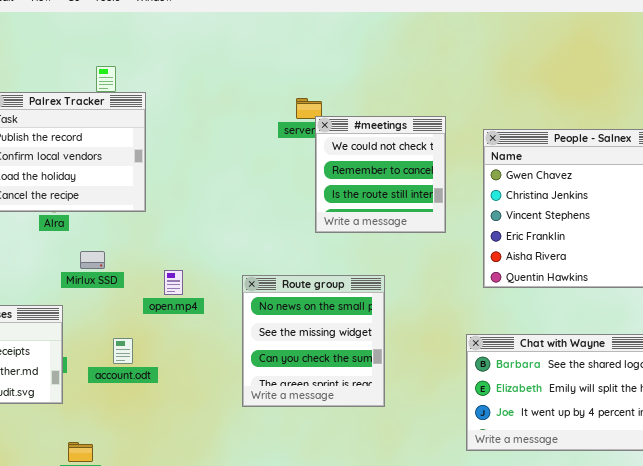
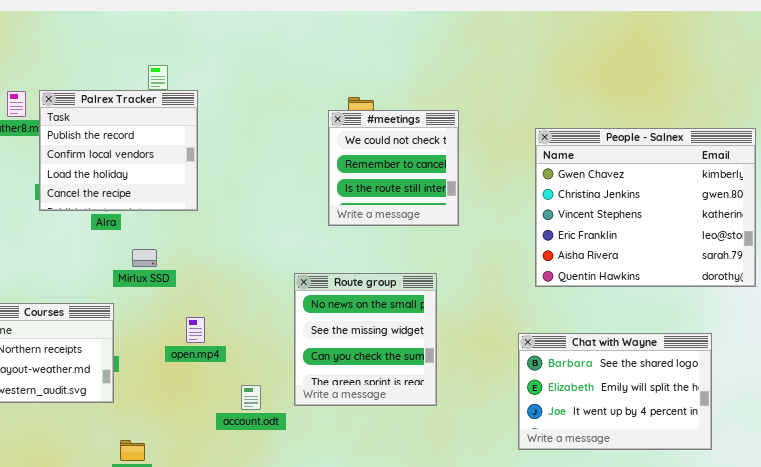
#meetings: [315,116,446,233] -> [328,110,459,226], moved
open.mp4: [164,270,183,295] -> [186,317,205,343], moved
account.odt: [113,338,133,364] -> [241,385,261,410], moved

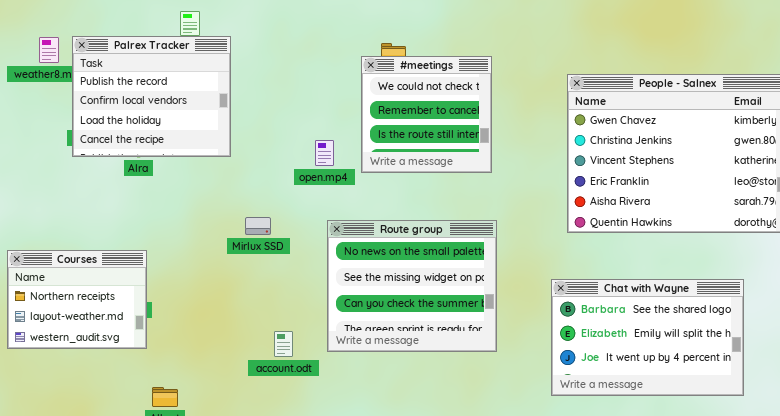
Mirlux SSD: [132,249,157,267] -> [245,217,271,235], moved
Route group: [294,273,437,406] -> [327,220,497,352], resized
open.mp4: [186,317,205,343] -> [315,140,334,166], moved

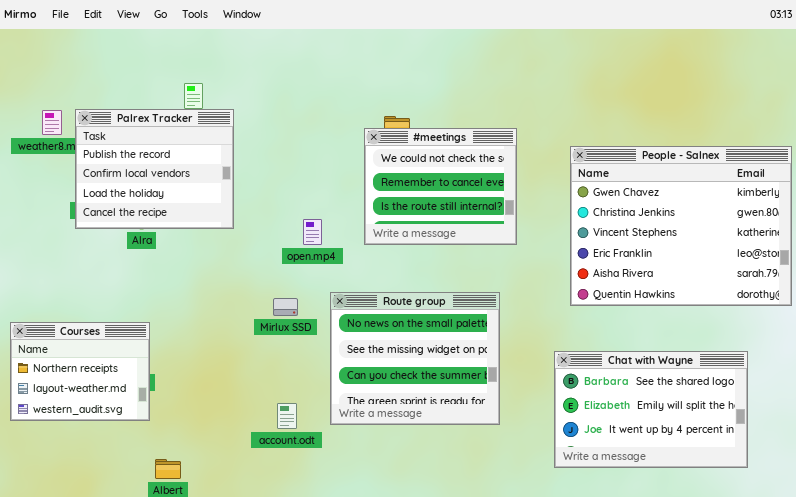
#meetings: [361,56,492,173] -> [364,128,517,245], resized
open.mp4: [315,140,334,166] -> [303,219,322,245], moved
Mirlux SSD: [245,217,271,235] -> [273,298,298,316], moved

